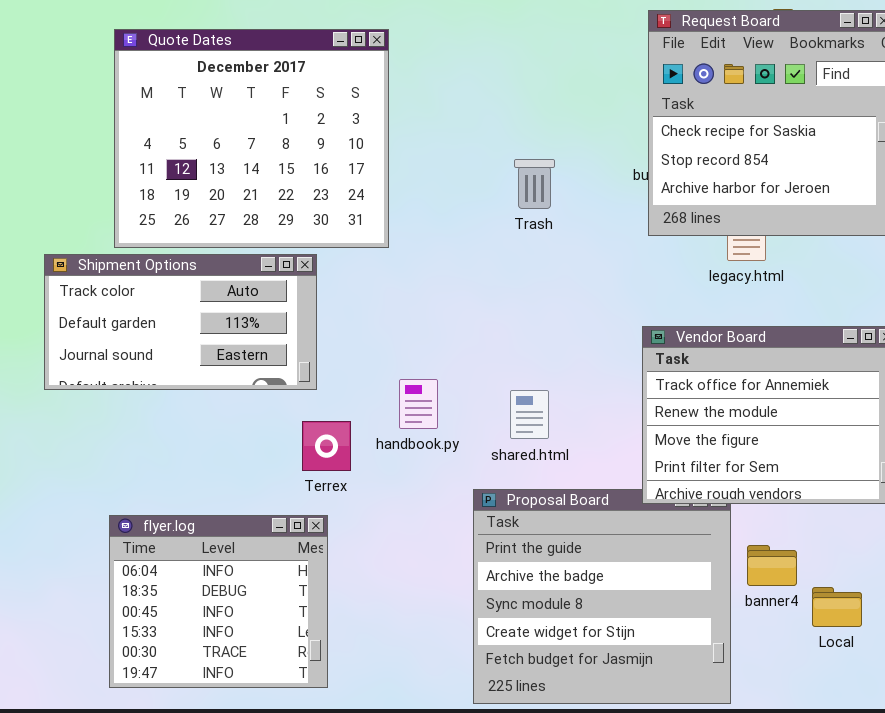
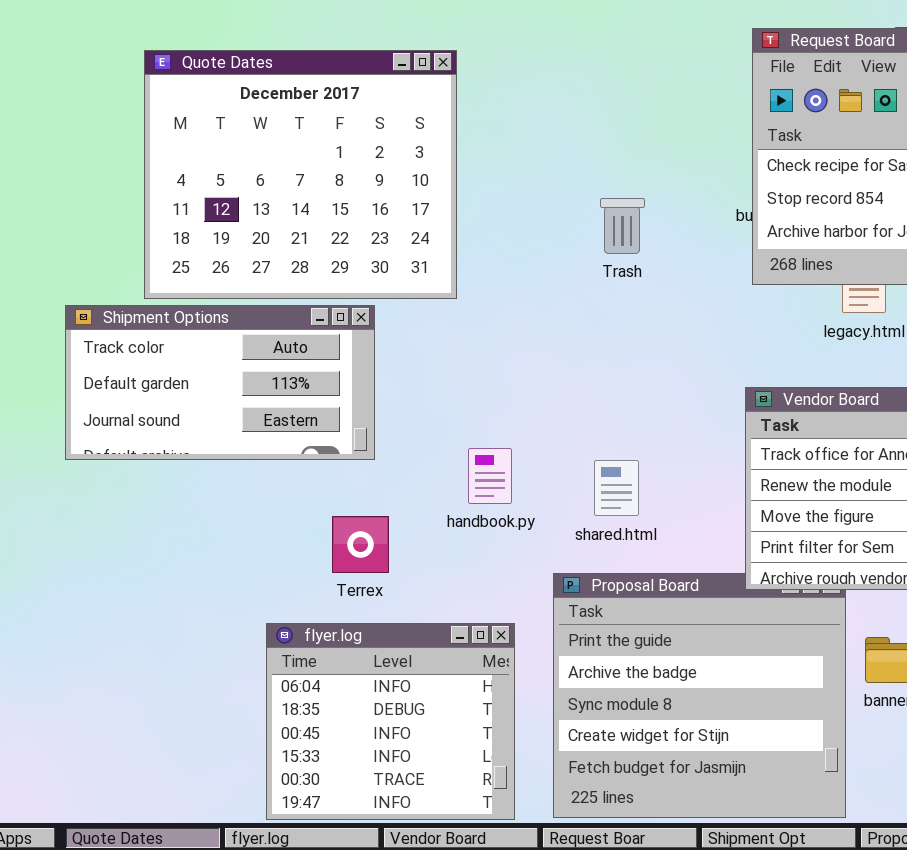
Terrex: [302,421,351,471] -> [332,516,389,573], moved
flyer.log: [109,515,328,688] -> [266,623,515,820], moved

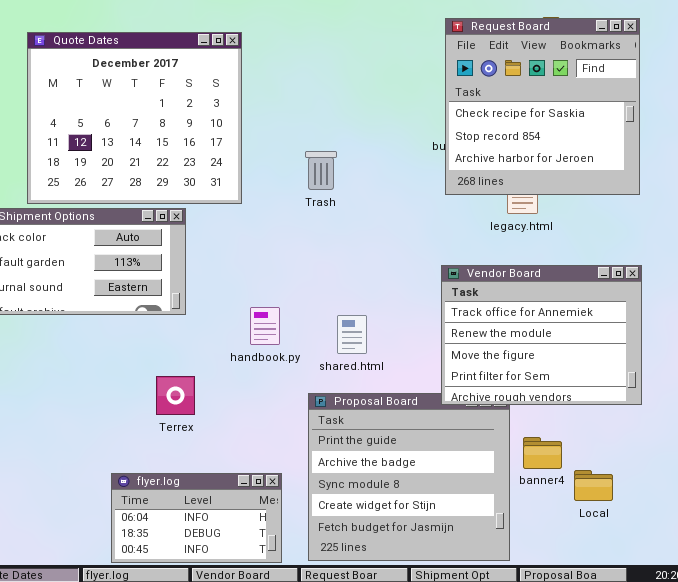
Trash: [600,198,645,254] -> [305,151,337,190], moved
Terrex: [332,516,389,573] -> [156,376,195,415], moved
flyer.log: [266,623,515,820] -> [111,473,282,563], resized

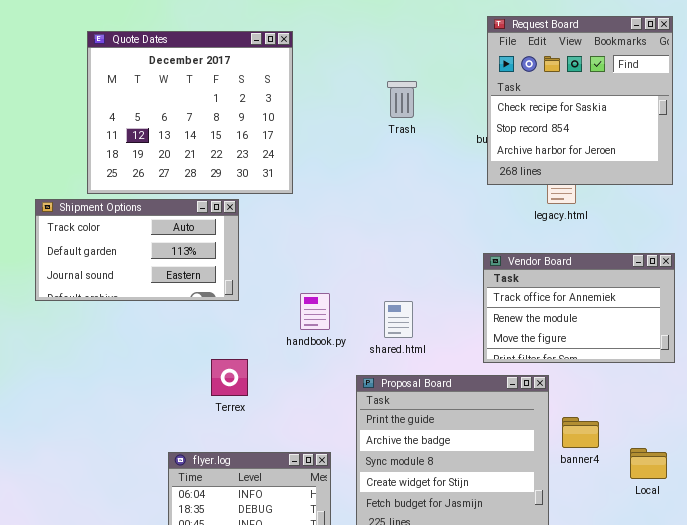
Trash: [305,151,337,190] -> [387,81,417,118], moved
Vendor Board: [441,265,642,405] -> [483,253,675,363], resized
Local: [574,470,613,501] -> [630,448,667,479], moved

